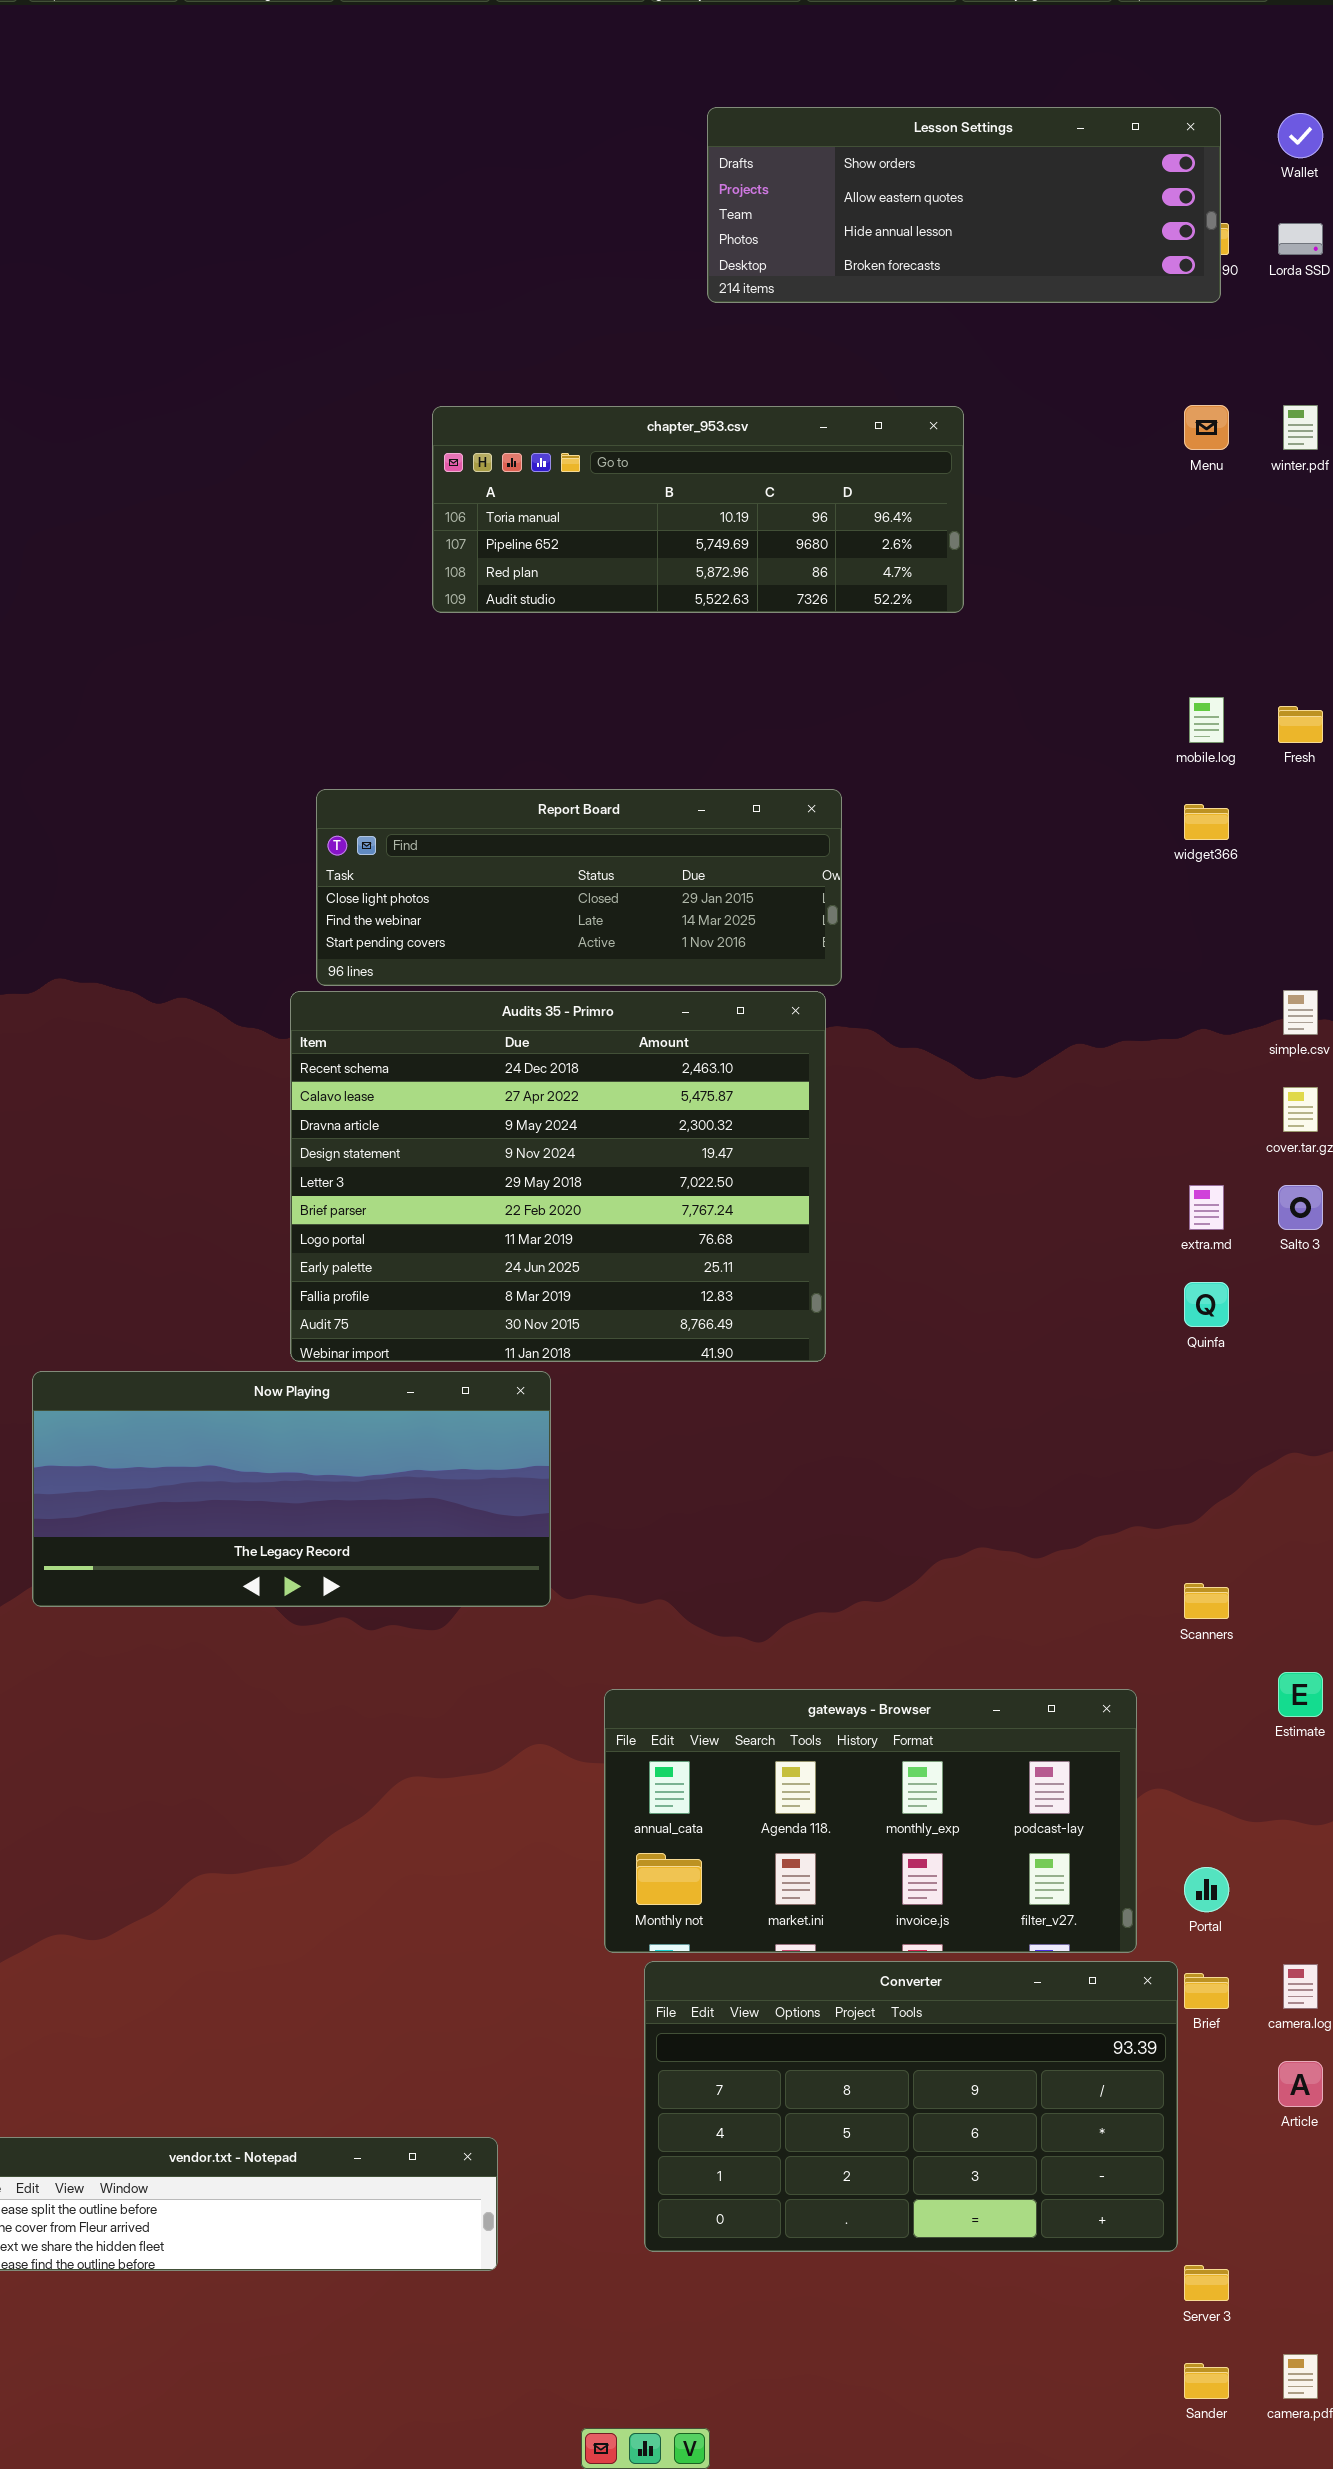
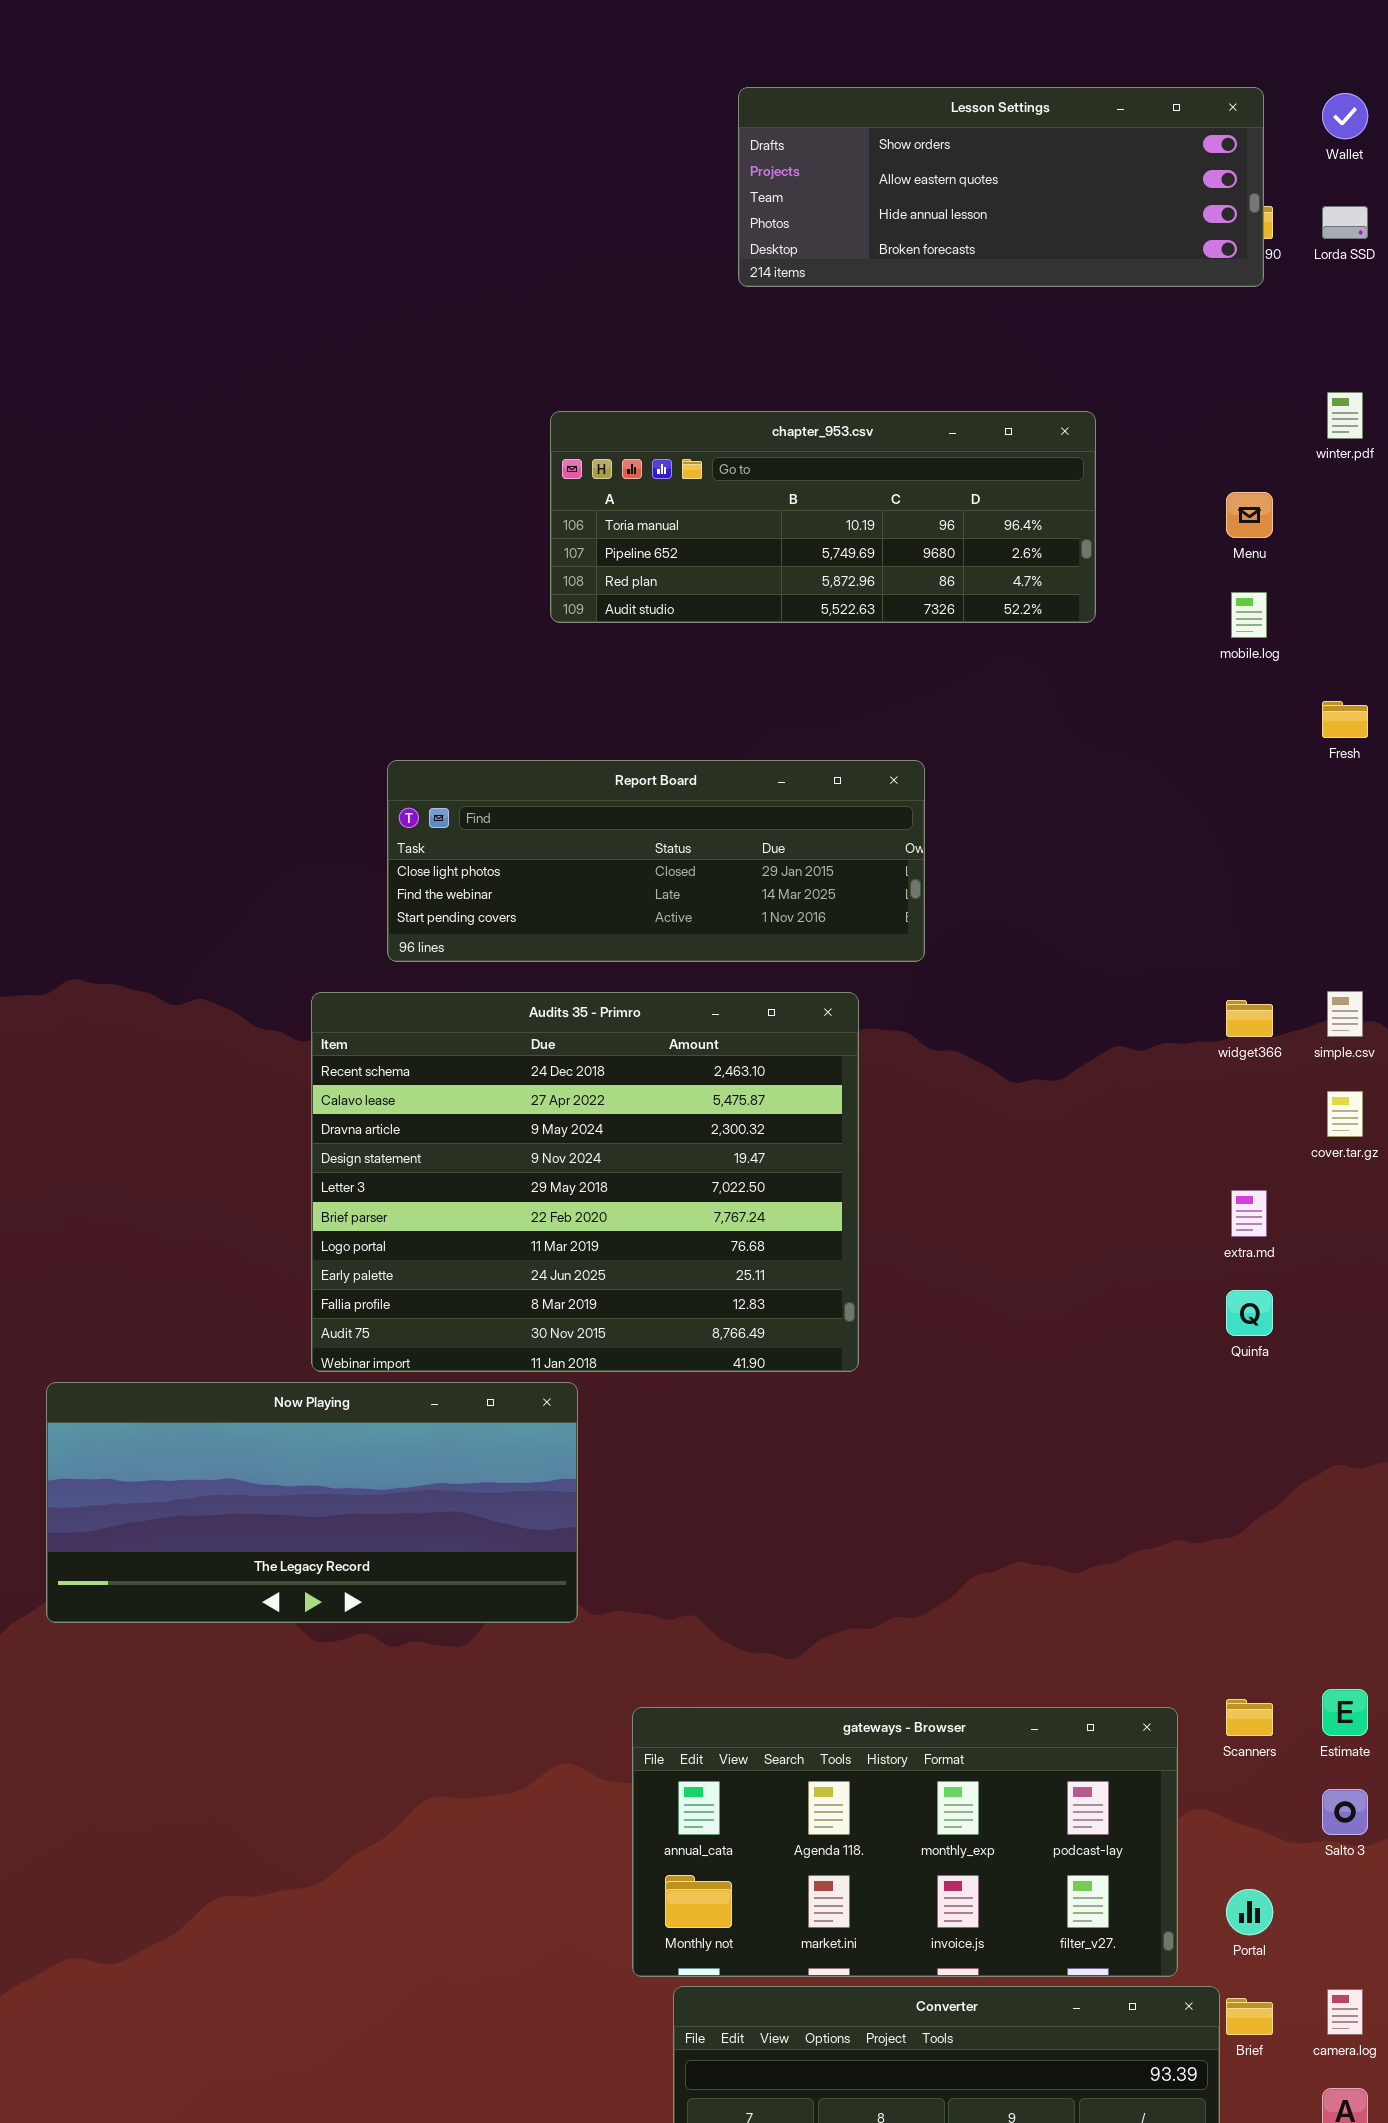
Menu: [1184,405,1229,450] -> [1226,492,1273,538], moved
chapter_953.csv: [432,406,964,613] -> [550,411,1096,623], moved
mobile.log: [1189,697,1224,743] -> [1231,592,1267,638], moved
Report Board: [316,789,842,986] -> [387,760,925,962], moved
widget366: [1184,804,1229,840] -> [1226,1000,1273,1037], moved
Salto 3: [1278,1185,1323,1230] -> [1322,1789,1368,1835], moved
Scanners: [1184,1583,1229,1619] -> [1226,1699,1273,1736], moved

